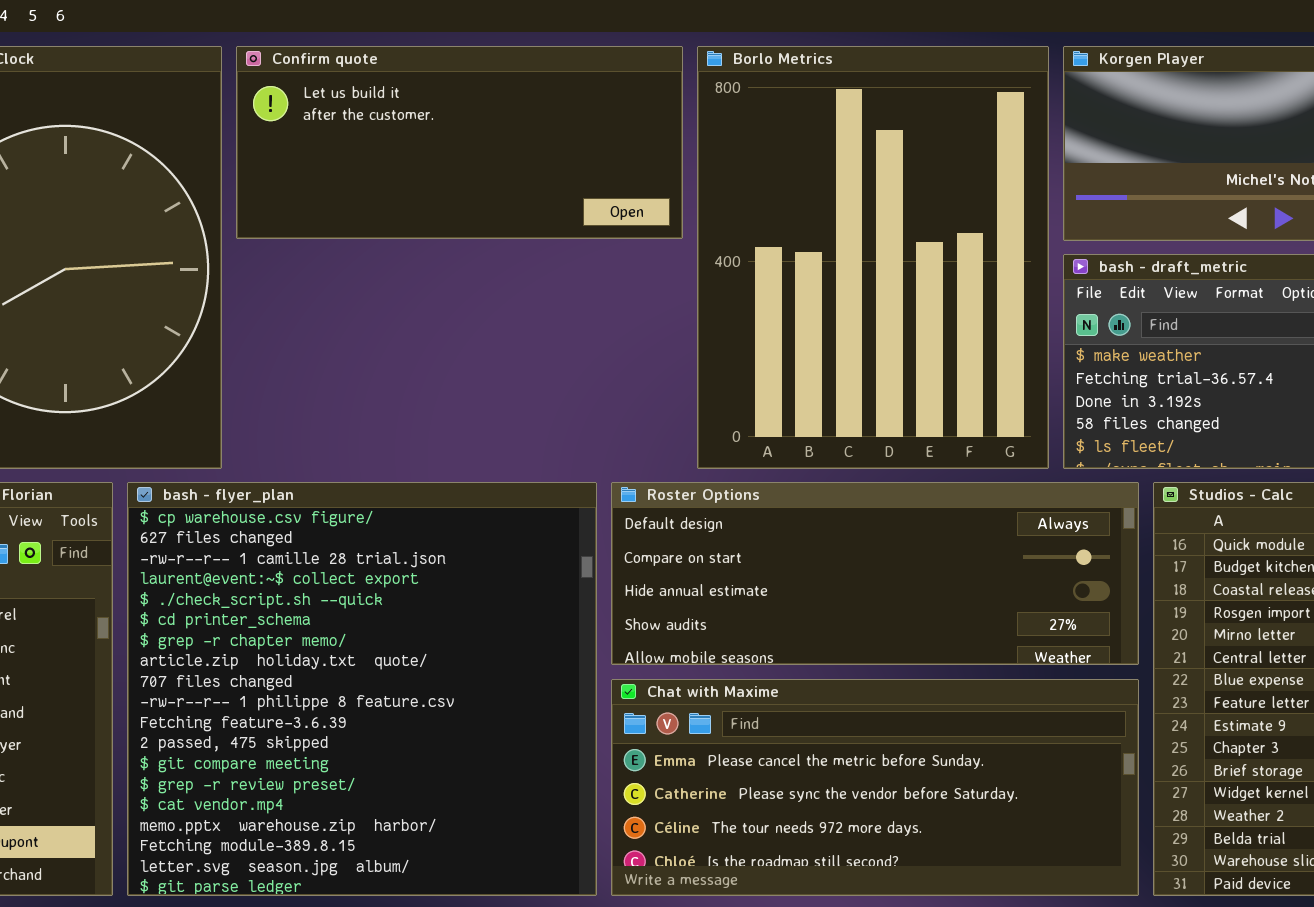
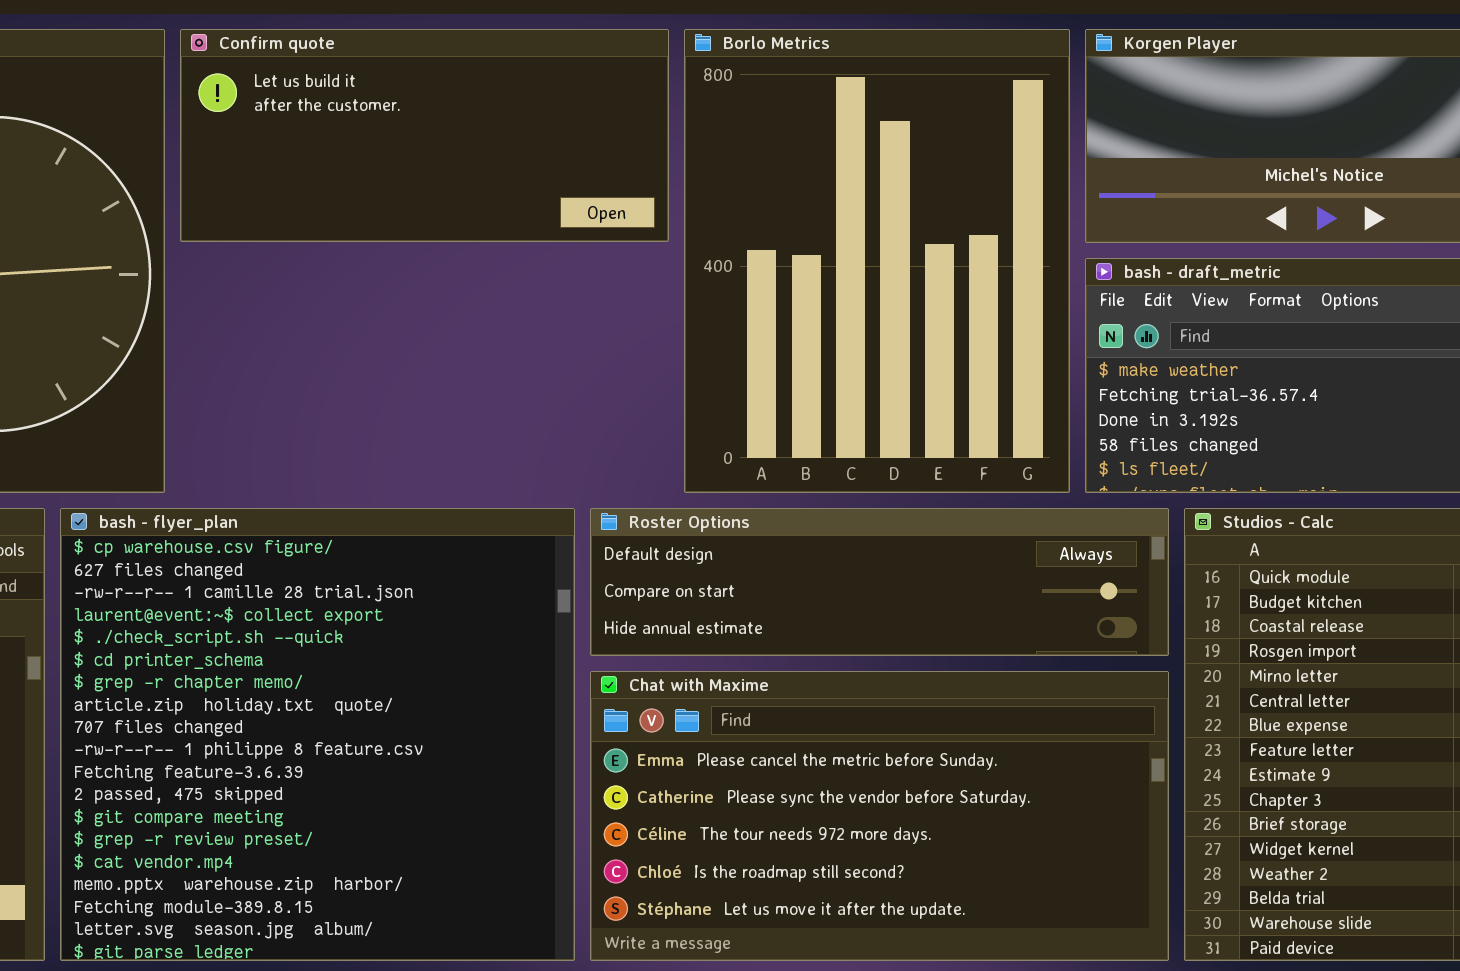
Roster Options: [611,482,1139,665] -> [590,508,1169,656], resized
Chat with Maxime: [611,679,1139,896] -> [590,671,1169,961], resized

